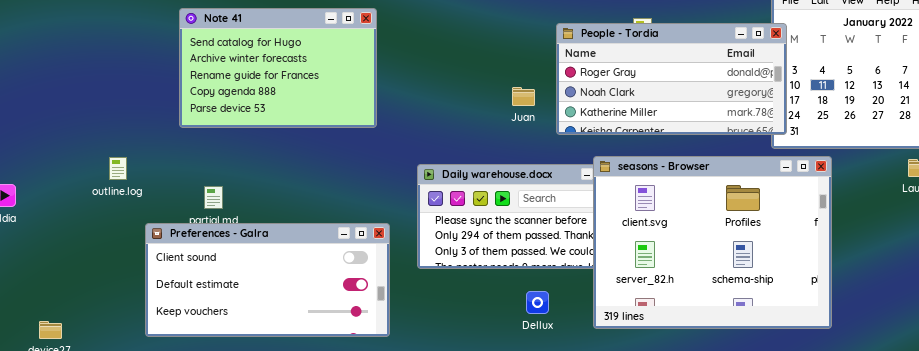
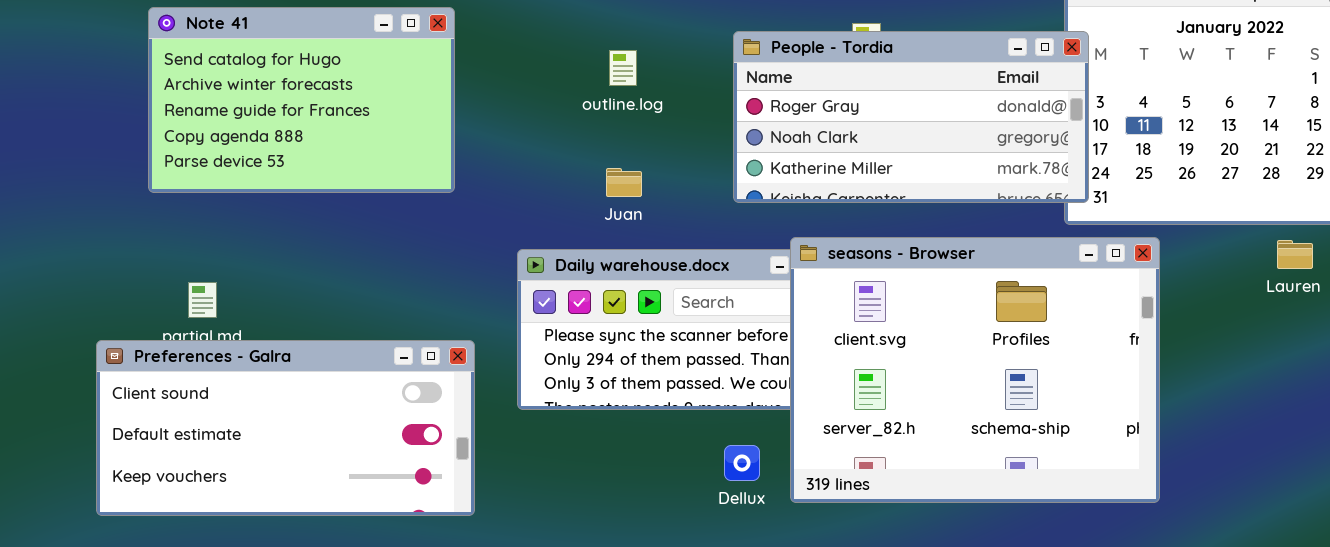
Juan: [512,87,535,106] -> [606,168,642,197], moved
outline.log: [109,157,127,180] -> [609,50,637,86], moved
Dellux: [526,291,549,314] -> [724,445,760,481], moved

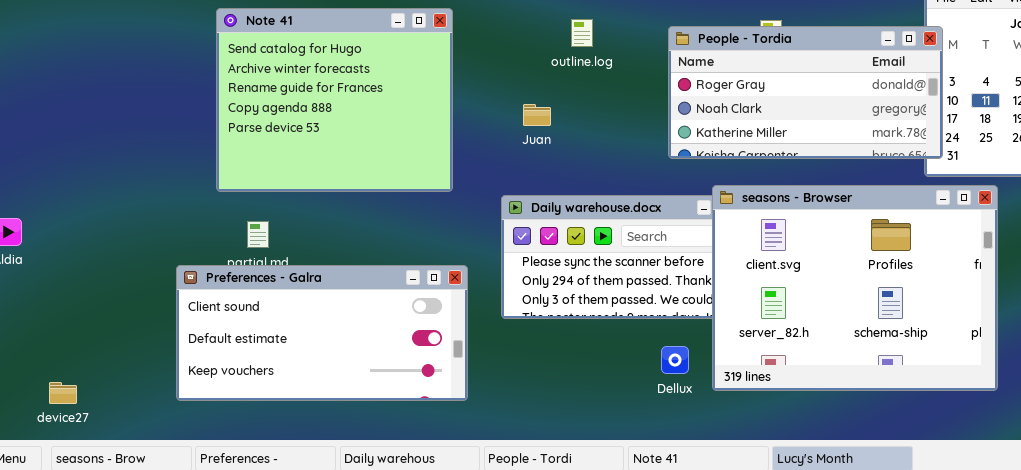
Note 41: [148,7,455,193] -> [216,8,453,192], resized
outline.log: [609,50,637,86] -> [571,19,593,47], moved
Juan: [606,168,642,197] -> [523,104,551,126], moved

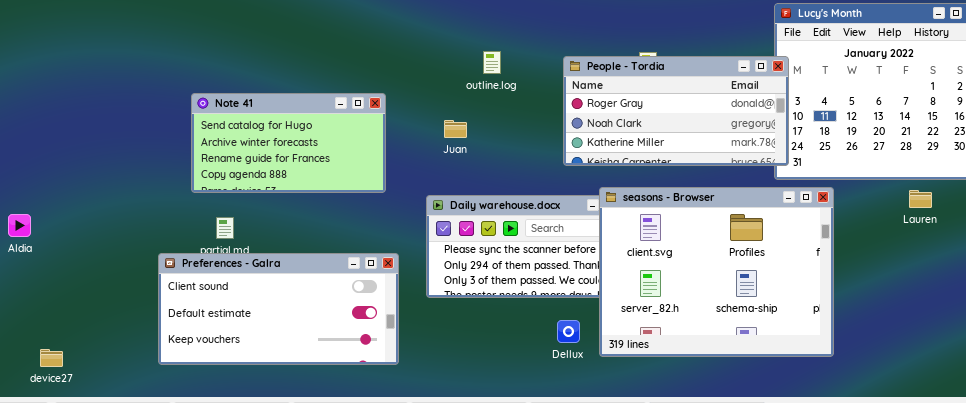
Note 41: [216,8,453,192] -> [191,93,386,193], resized
device27: [49,382,77,404] -> [40,349,63,367], moved

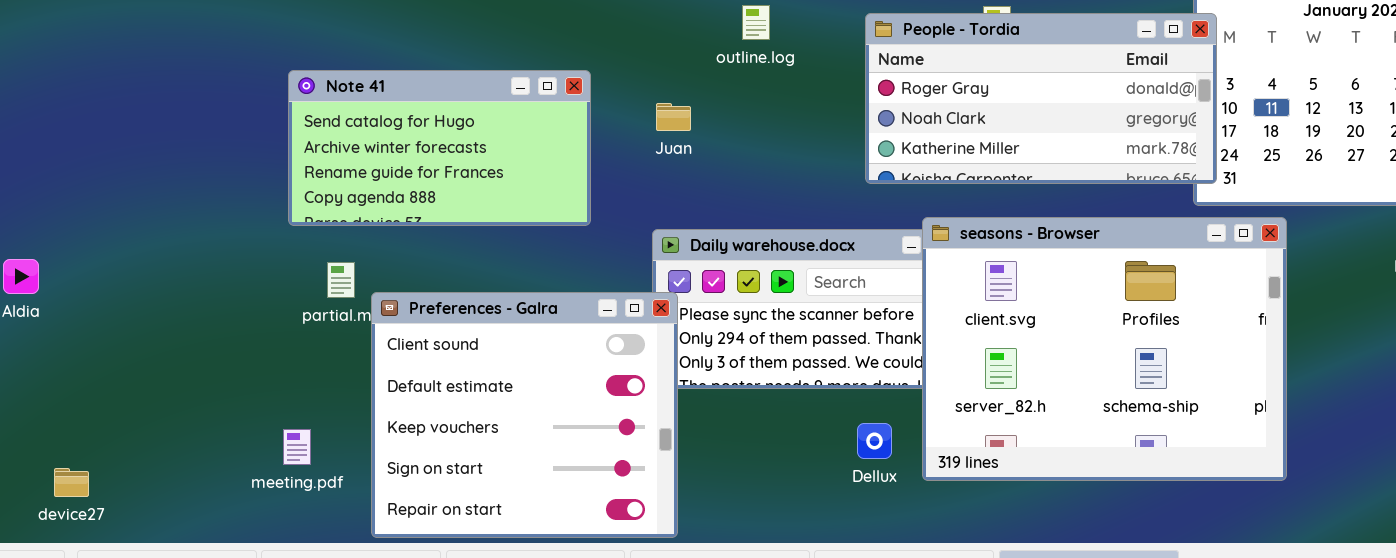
Juan: [444,120,467,138] -> [656,103,691,131], moved
Preferences - Galra: [158,253,399,365] -> [371,292,678,538], moved, resized

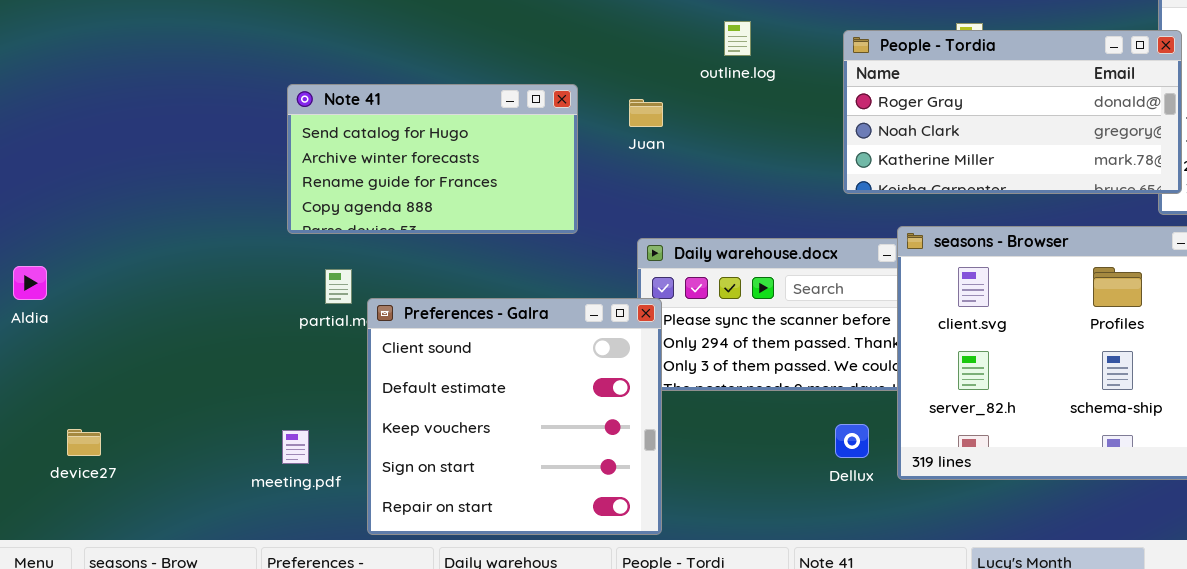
Juan: [656,103,691,131] -> [629,99,663,127], moved
device27: [54,468,89,497] -> [67,429,101,456], moved

